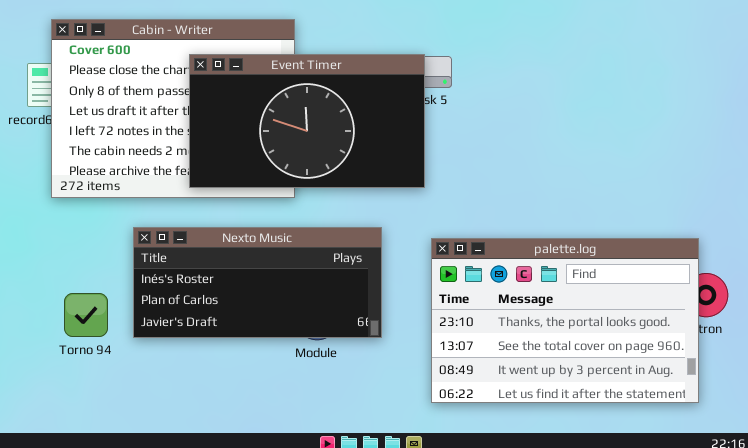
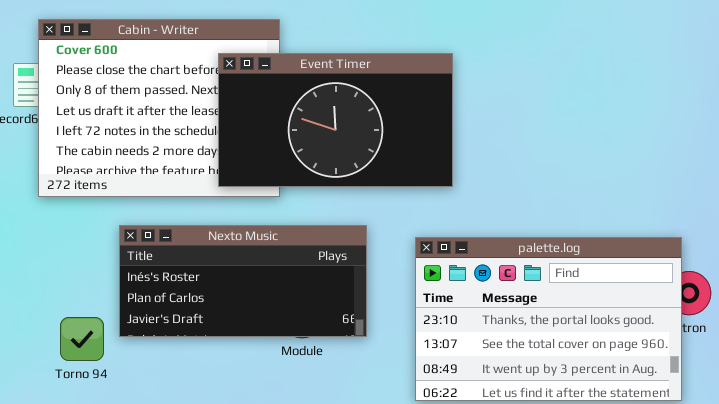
Event Timer: [189,54,425,188] -> [218,53,453,187], moved
Torno 94: [64,293,108,337] -> [60,317,104,361], moved

